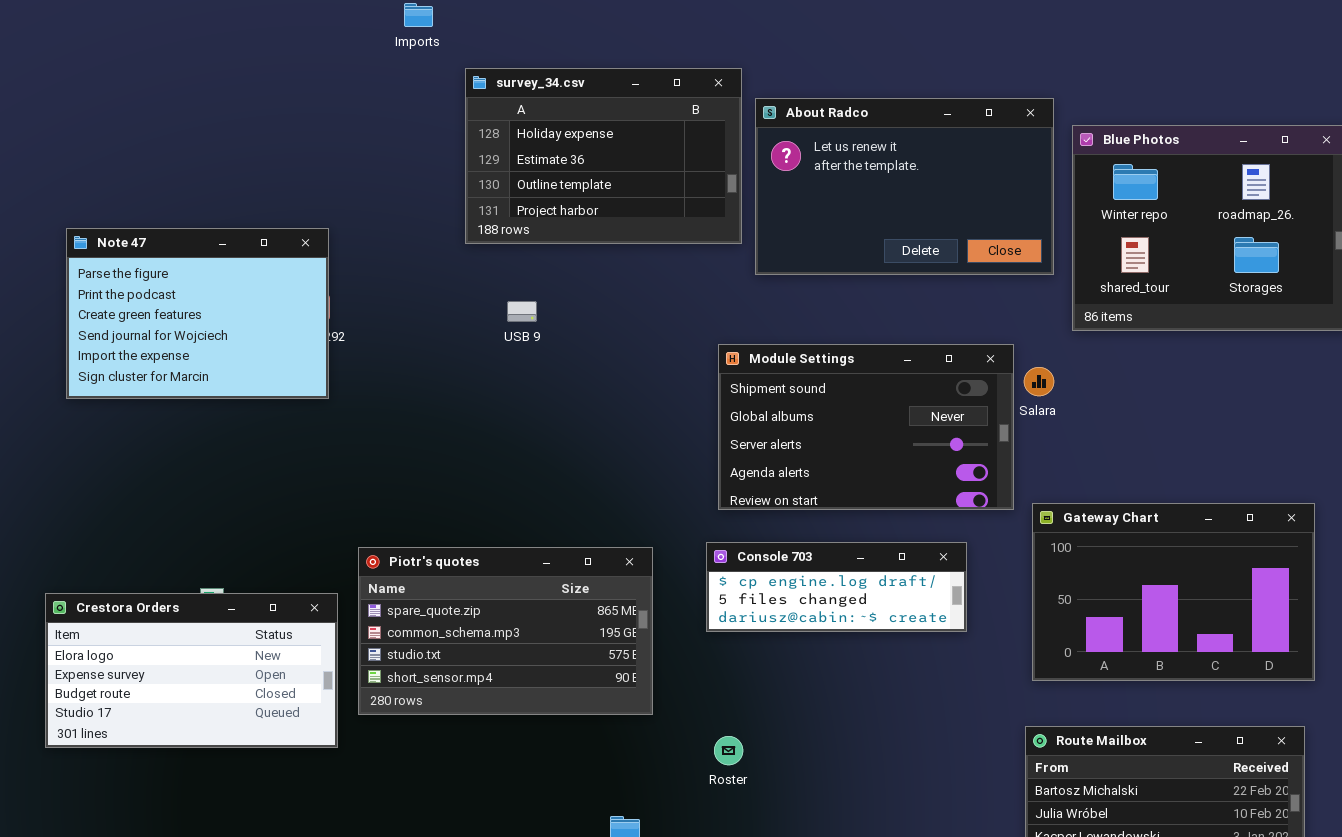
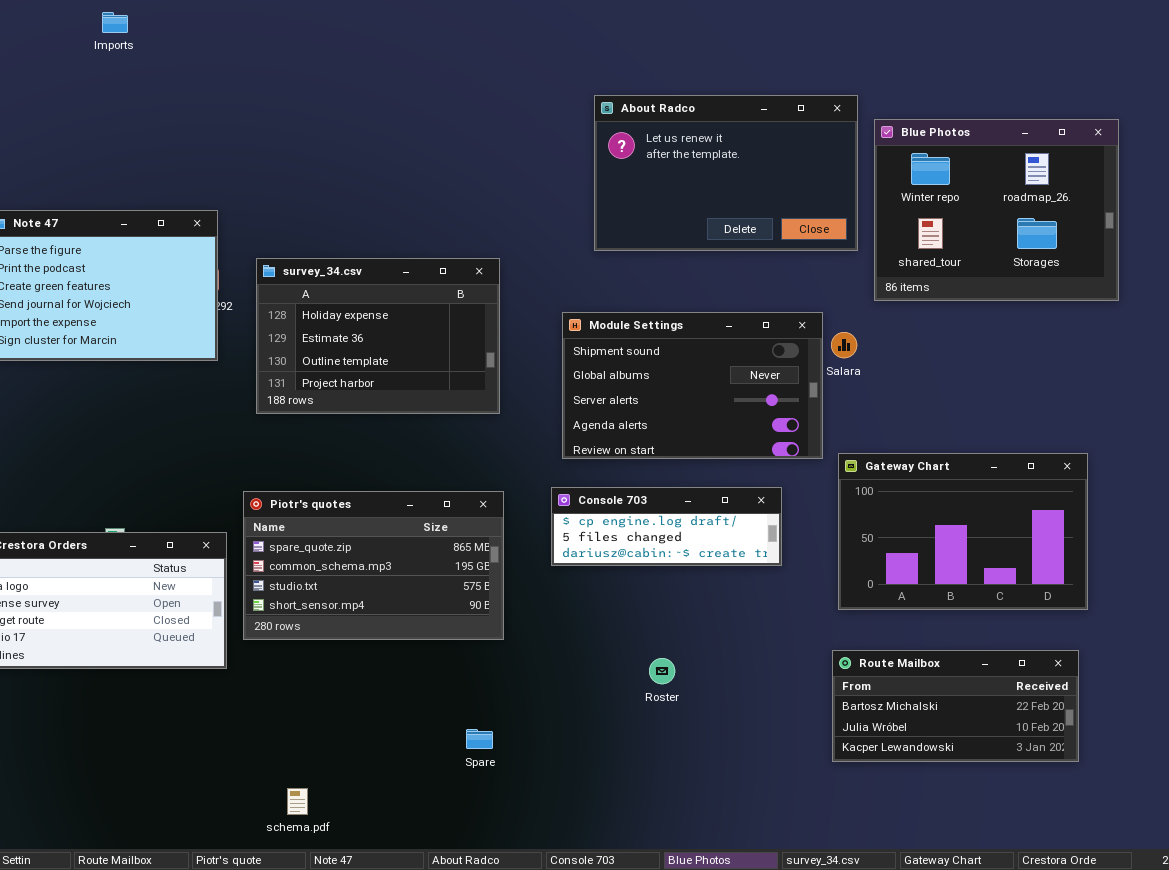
Imports: [404,3,433,27] -> [102,12,128,33], moved
survey_34.csv: [465,68,742,244] -> [256,258,500,414], moved
Roster: [714,736,743,765] -> [649,658,675,684], moved

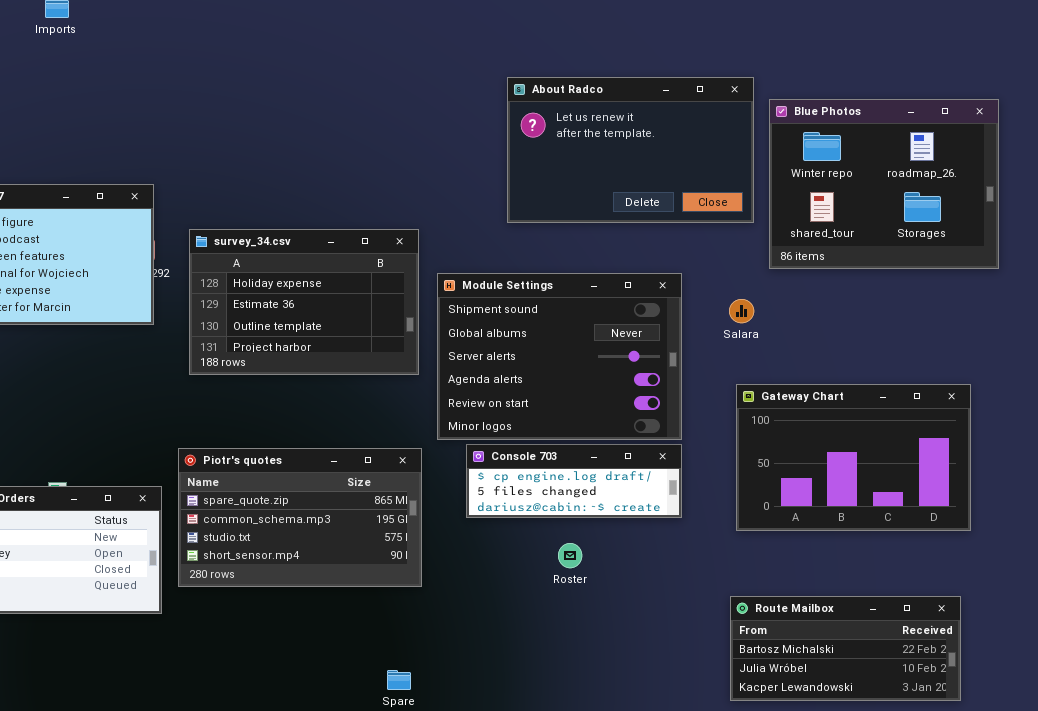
Module Settings: [562,312,823,459] -> [437,273,682,440], moved, resized
Gateway Chart: [838,453,1088,610] -> [736,384,971,531], moved
Roster: [649,658,675,684] -> [558,543,582,568], moved

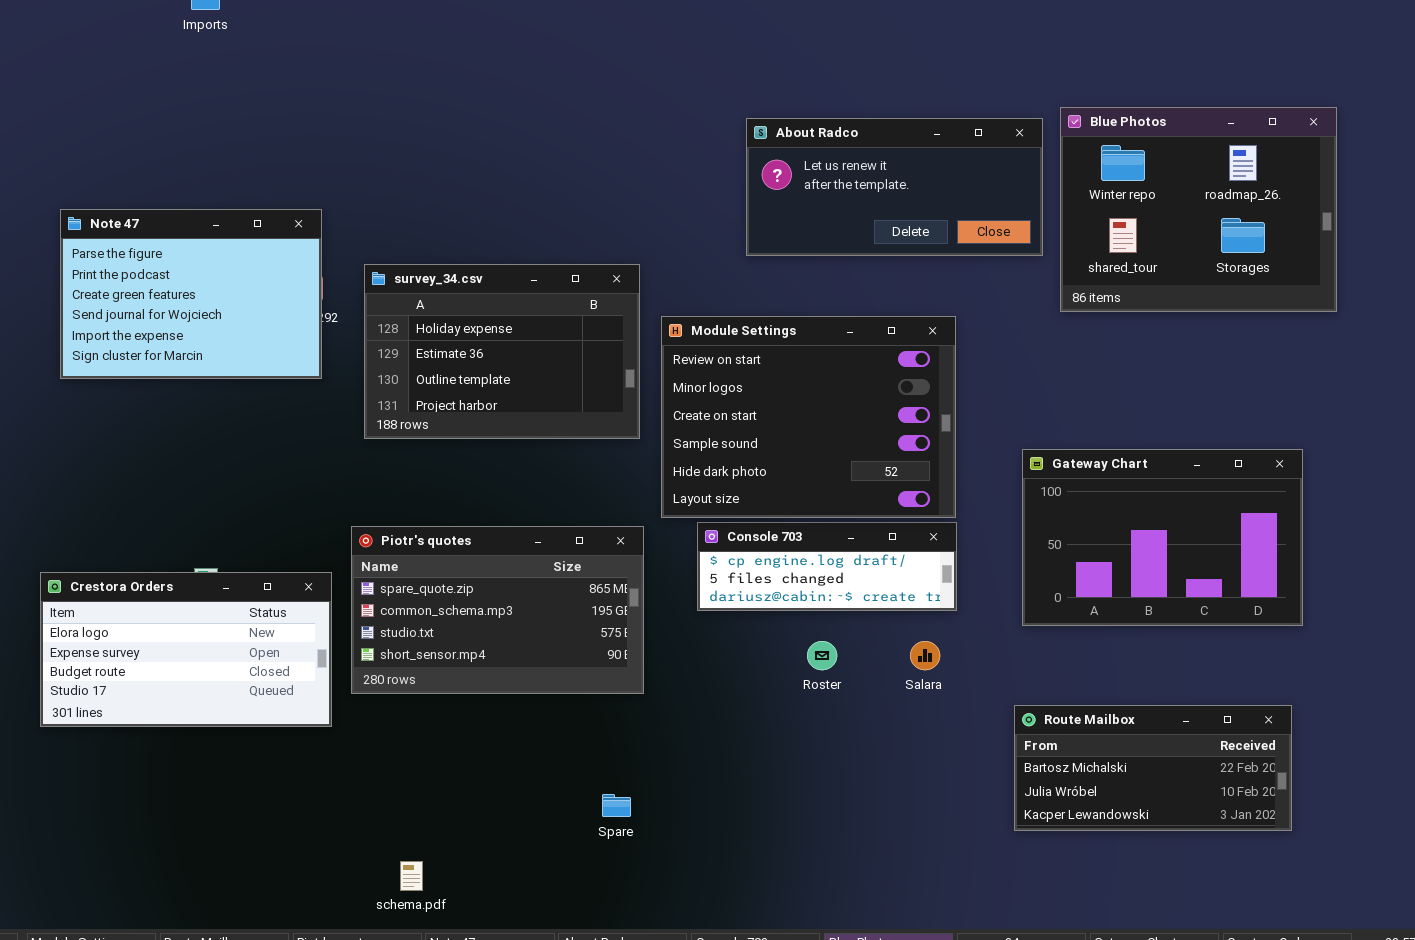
About Radco: [507,77,754,223] -> [746,118,1043,256], resized
Module Settings: [437,273,682,440] -> [661,316,956,518], scrolled down 4 rows
Salara: [729,299,754,323] -> [910,641,940,670], moved

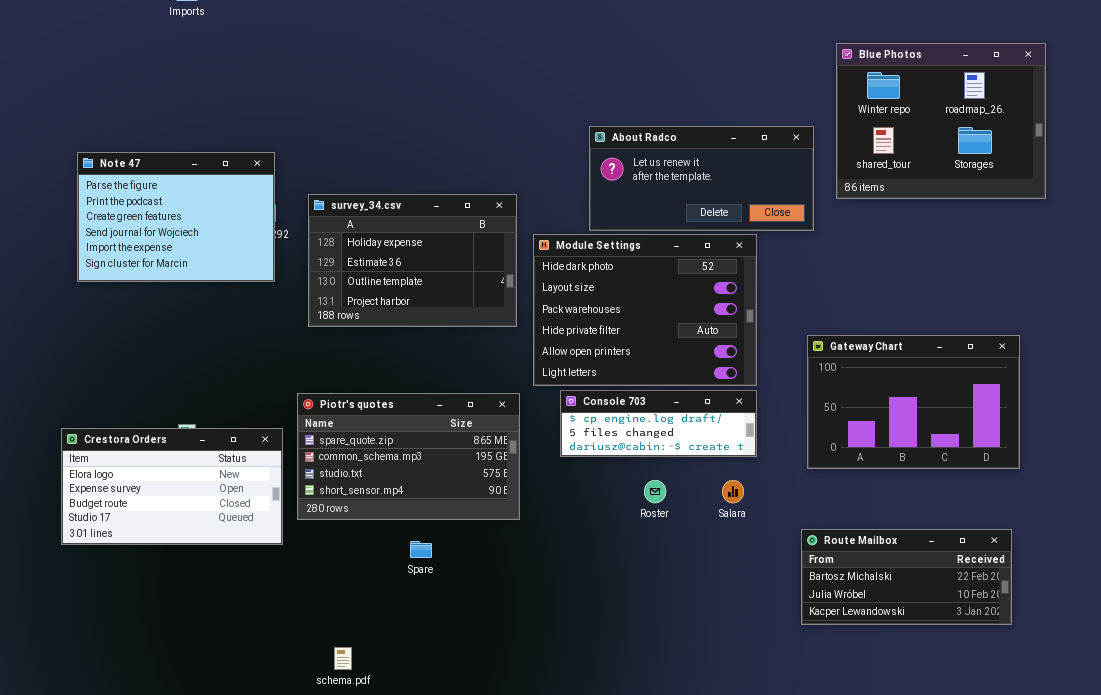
Blue Photos: [1060,107,1337,312] -> [836,43,1046,199], moved
About Radco: [746,118,1043,256] -> [589,126,814,231], moved
Module Settings: [661,316,956,518] -> [533,234,757,386], scrolled down 4 rows
Spare: [602,794,631,817] -> [410,541,432,558], moved

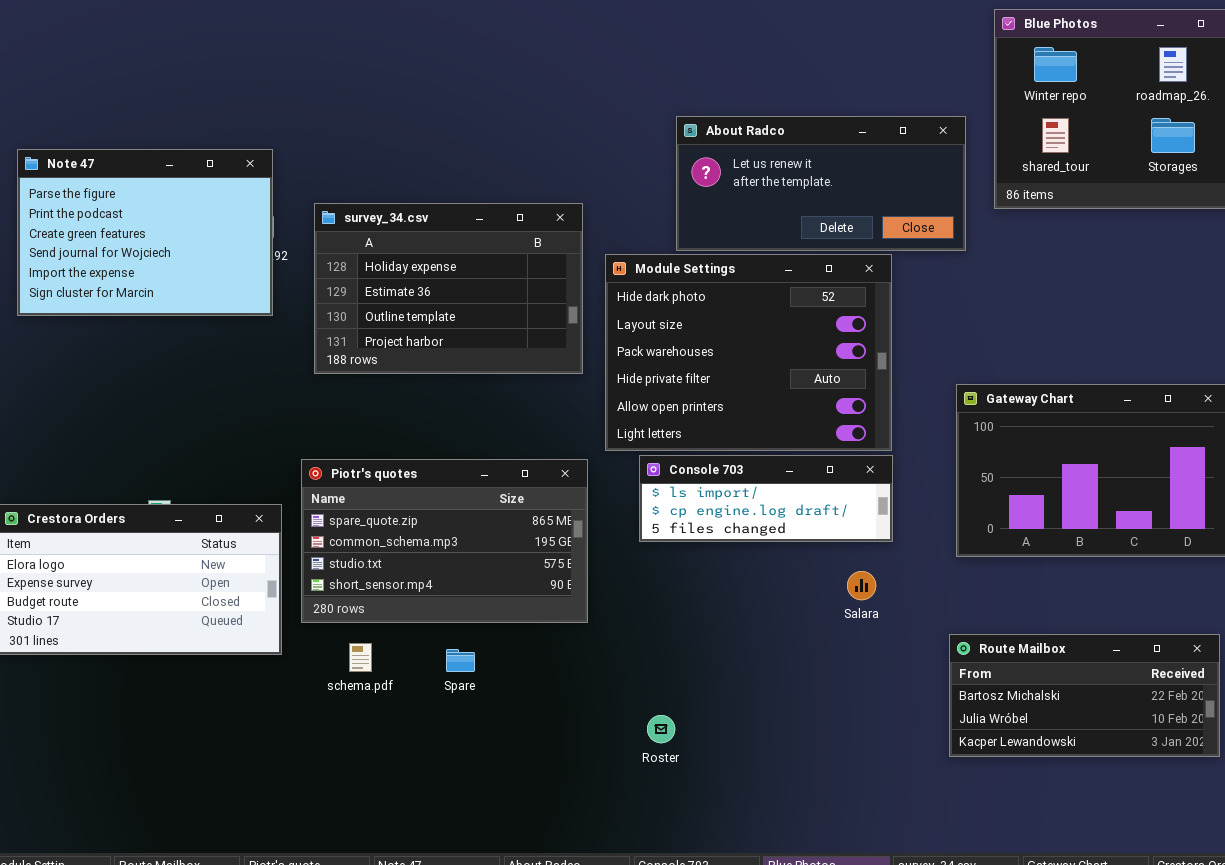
Console 703: [560,390,757,457] -> [639,455,893,542], scrolled up 1 row
Roster: [644,480,666,503] -> [647,715,675,743], moved
schema.pdf: [334,647,352,670] -> [349,643,372,672], moved

